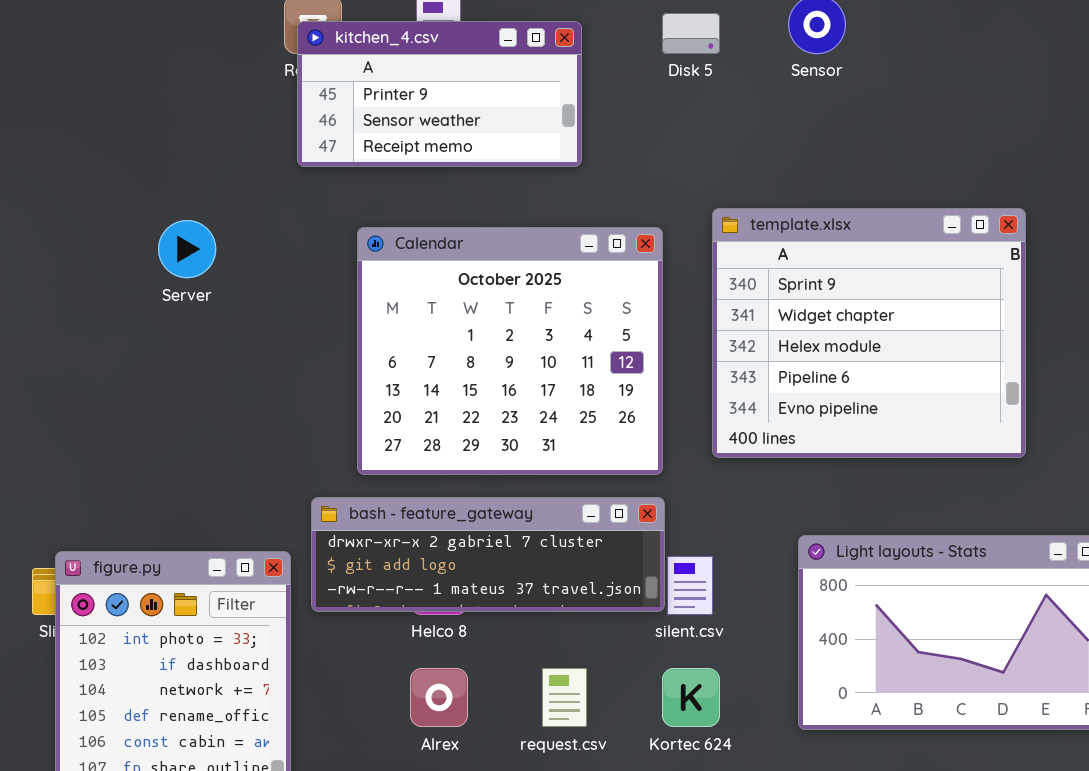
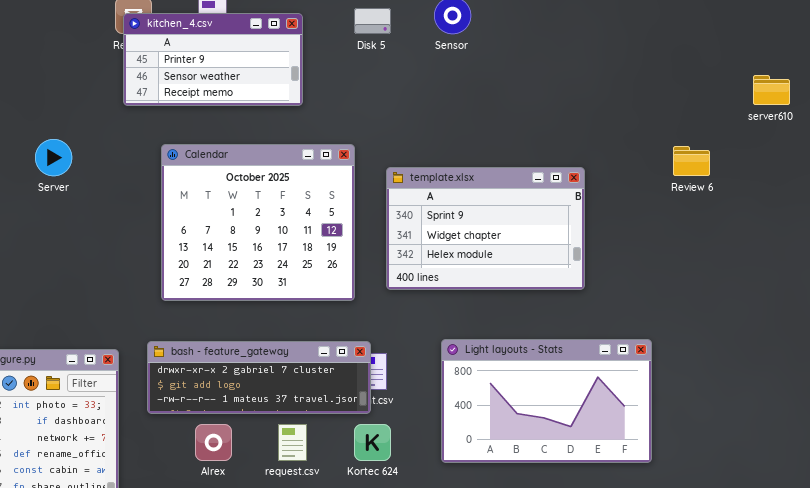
template.xlsx: [712,208,1026,458] -> [386,167,585,290], resized
bash - feature_gateway: [311,497,665,612] -> [147,341,371,414], moved

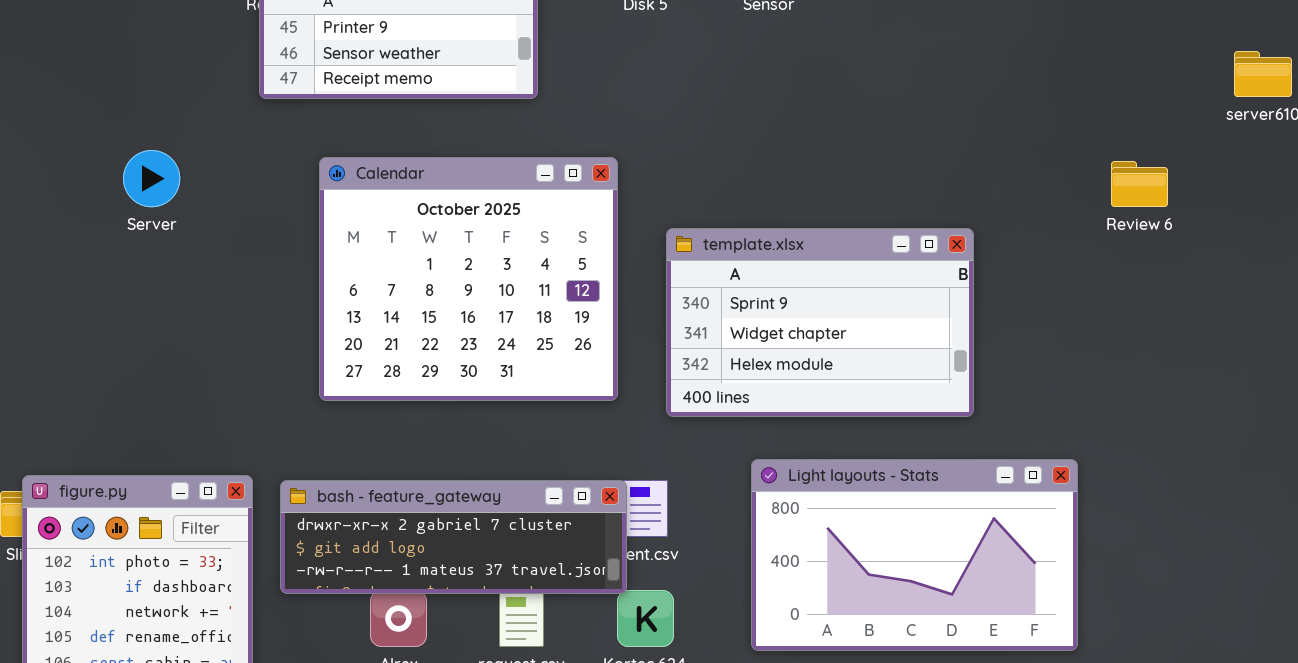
template.xlsx: [386,167,585,290] -> [666,228,974,417], moved
bash - feature_gateway: [147,341,371,414] -> [280,480,627,594], moved

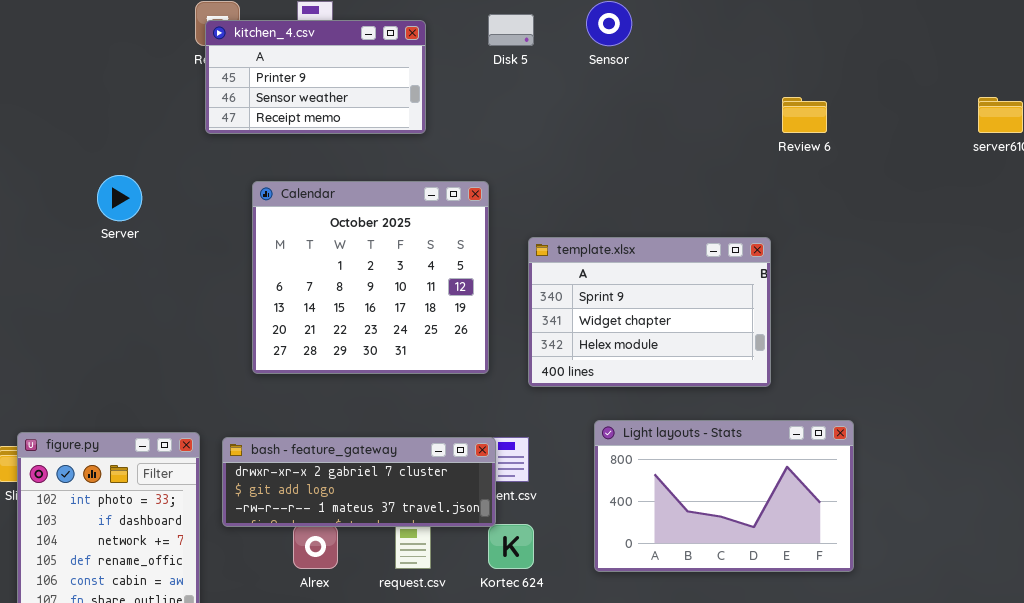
Review 6: [1111,161,1168,207] -> [782,97,827,133], moved

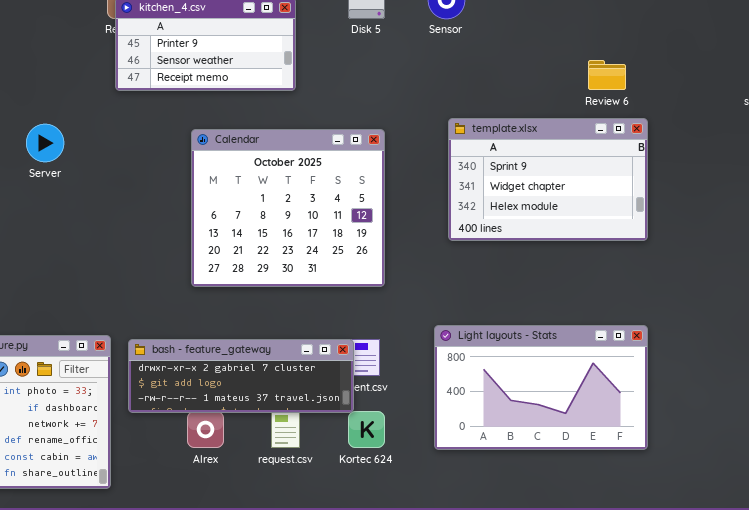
Calendar: [252,181,489,374] -> [191,129,385,287], moved
template.xlsx: [528,237,771,387] -> [448,118,648,241], moved

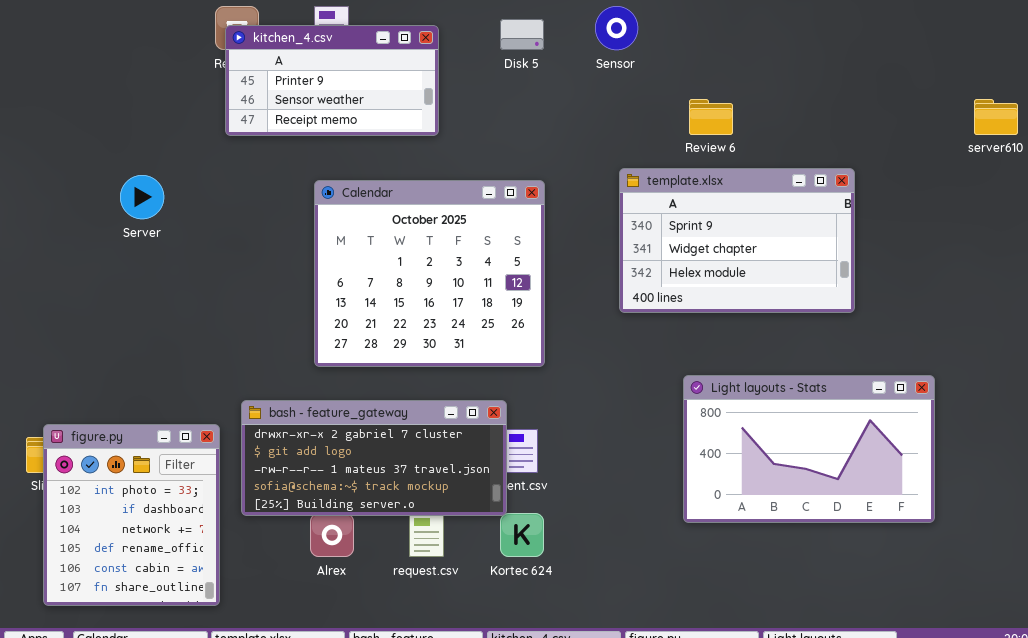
Review 6: [588,60,626,90] -> [689,99,733,135], moved
Light layouts - Stats: [434,325,648,450] -> [683,375,935,523], moved
bash - feature_gateway: [128,339,354,413] -> [241,400,507,516], resized

